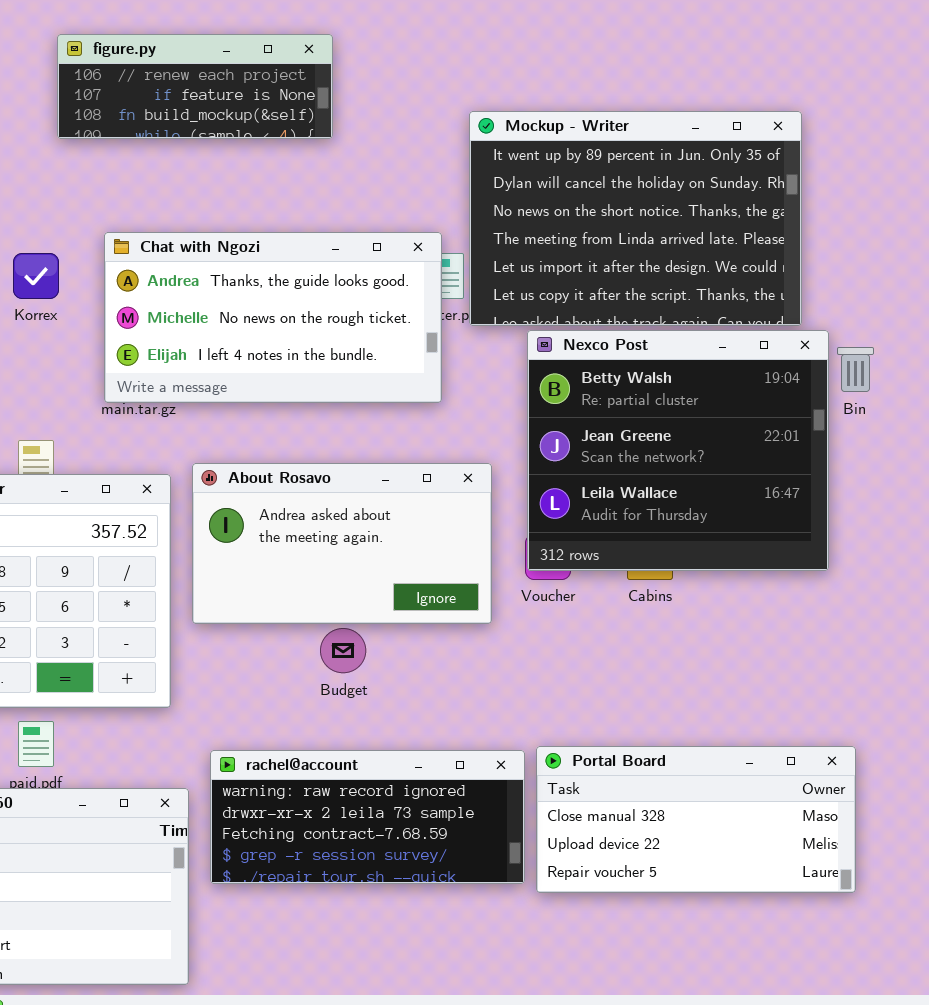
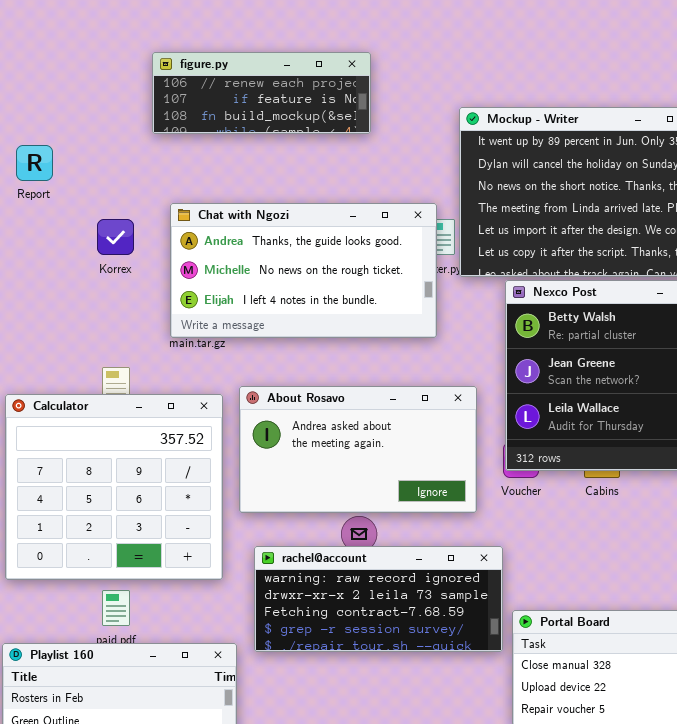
figure.py: [57,34,333,139] -> [152,52,371,134], moved
rachel@account: [210,750,525,884] -> [254,546,503,652], moved

